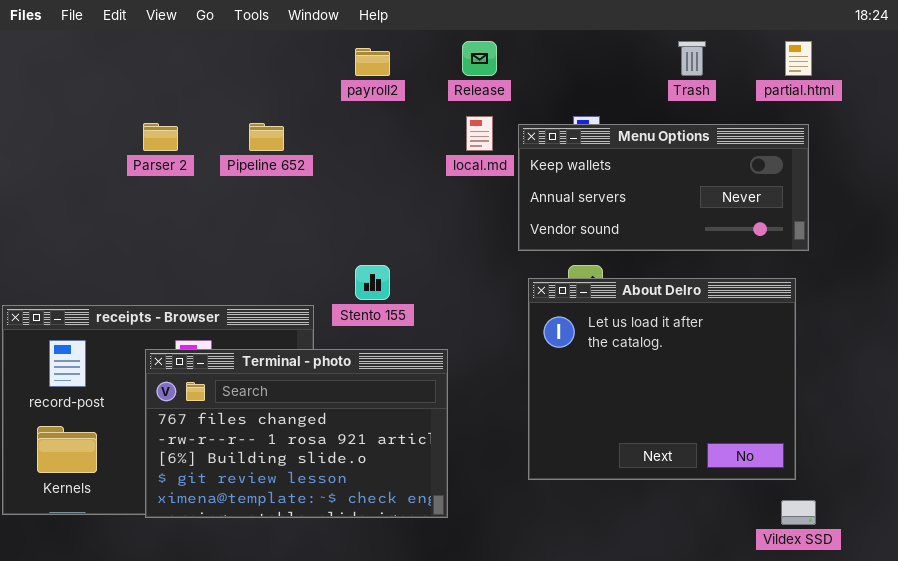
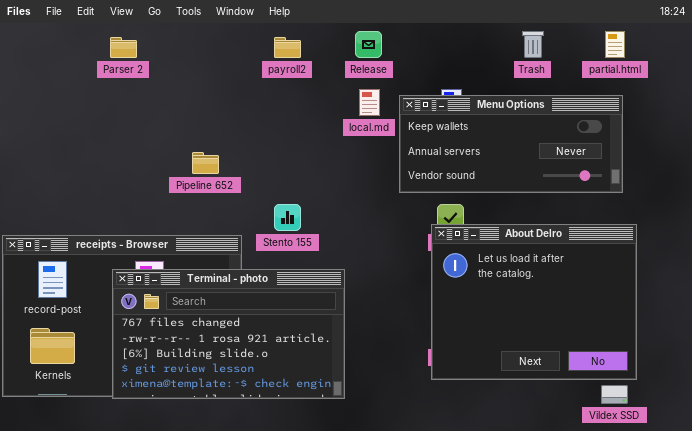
Parser 2: [143,123,178,151] -> [110,37,137,58], moved
Pipeline 652: [249,123,284,151] -> [192,152,219,174], moved
About Delro: [528,278,796,480] -> [431,224,637,380], moved

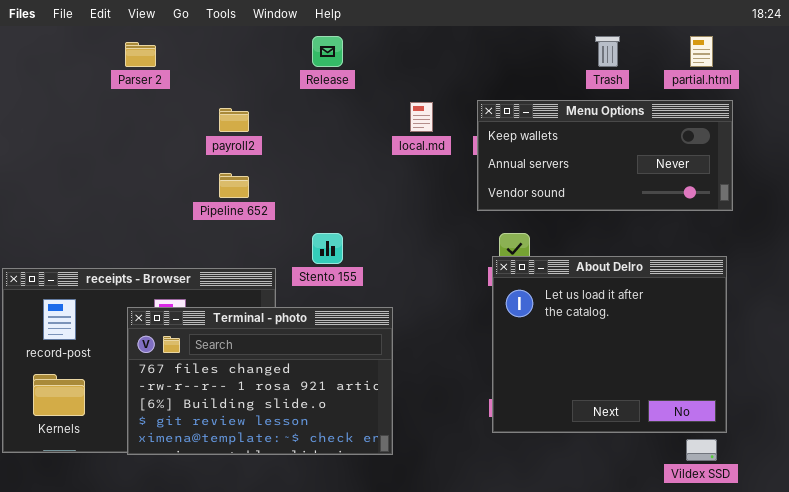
Release: [355,31,382,58] -> [312,36,343,67], moved
payroll2: [274,37,301,58] -> [219,108,249,132], moved
Menu Options: [399,95,623,193] -> [477,100,733,211], moved

